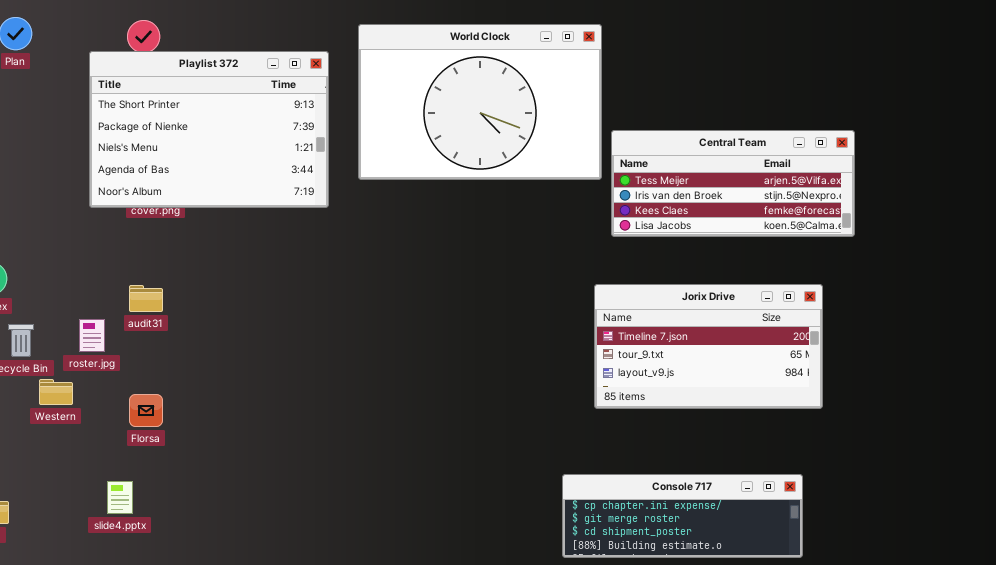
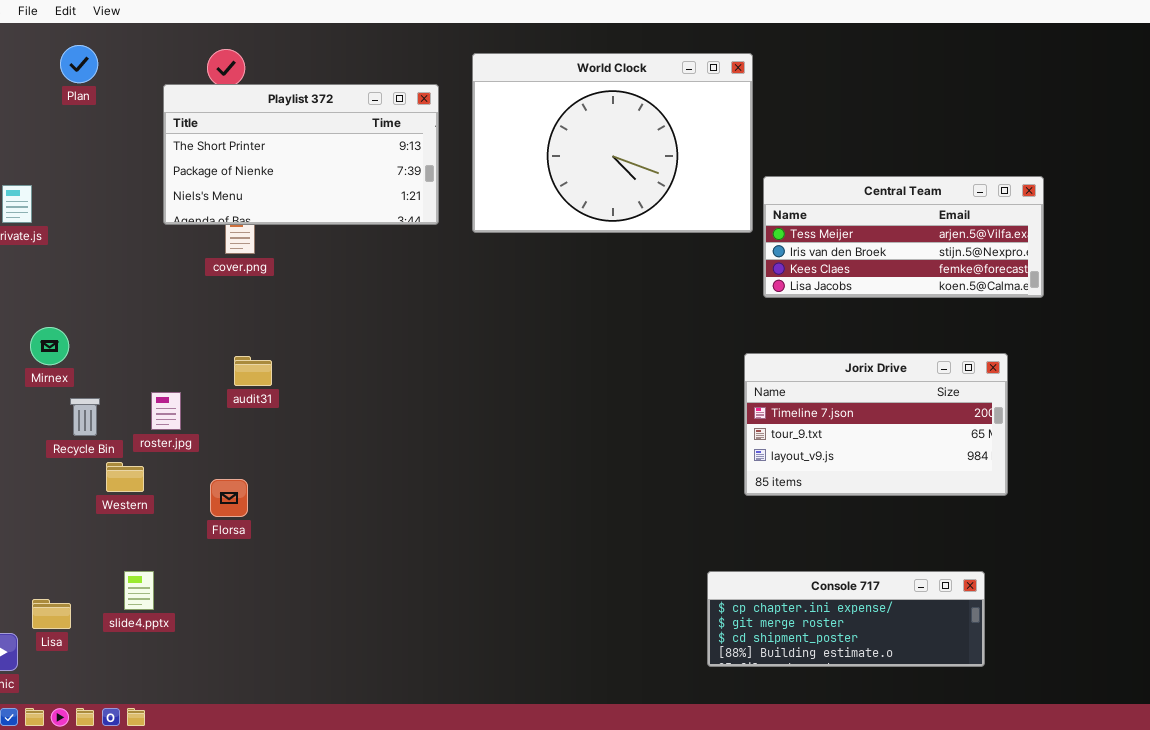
Playlist 372: [89,51,329,208] -> [163,84,439,225], resized
audit31: [129,285,163,312] -> [234,356,272,386], moved
slide4.pptx: [107,481,133,514] -> [124,571,154,610], moved

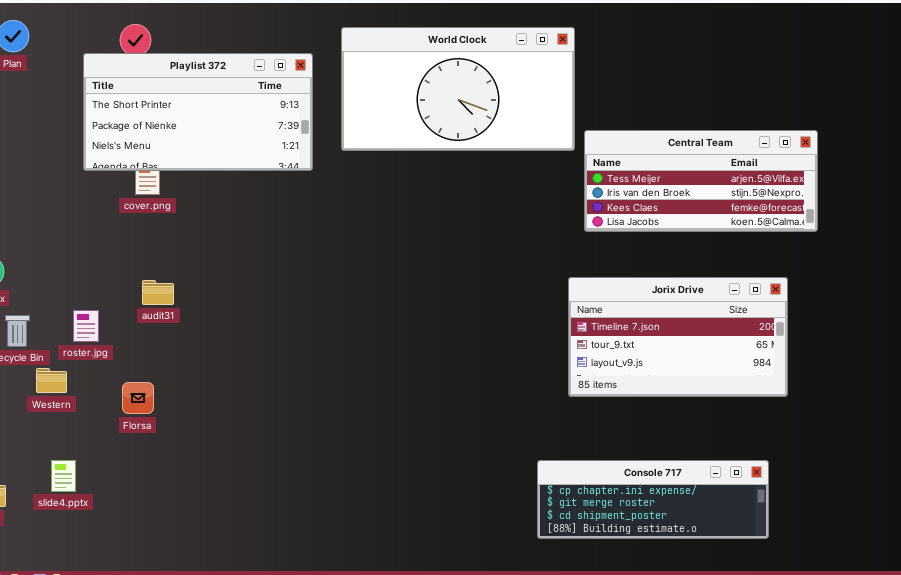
World Clock: [472,53,753,233] -> [341,27,575,151], resized

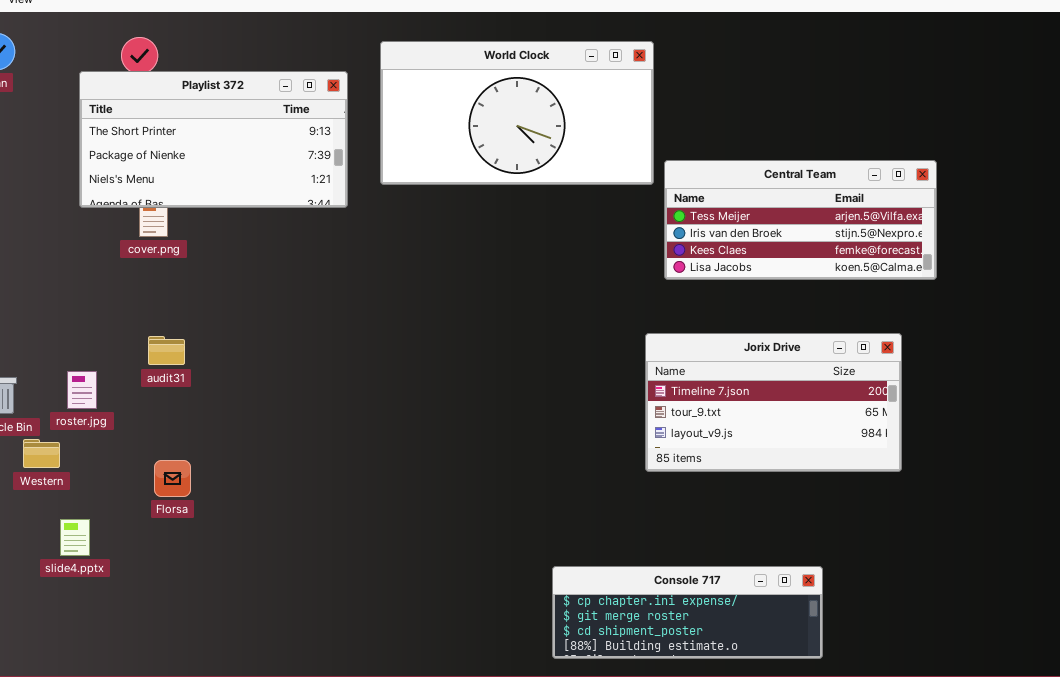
Florsa: [122,382,154,414] -> [154,460,191,497], moved
slide4.pptx: [51,460,76,492] -> [60,519,90,556], moved
Console 717: [537,460,769,539] -> [552,566,823,659], moved

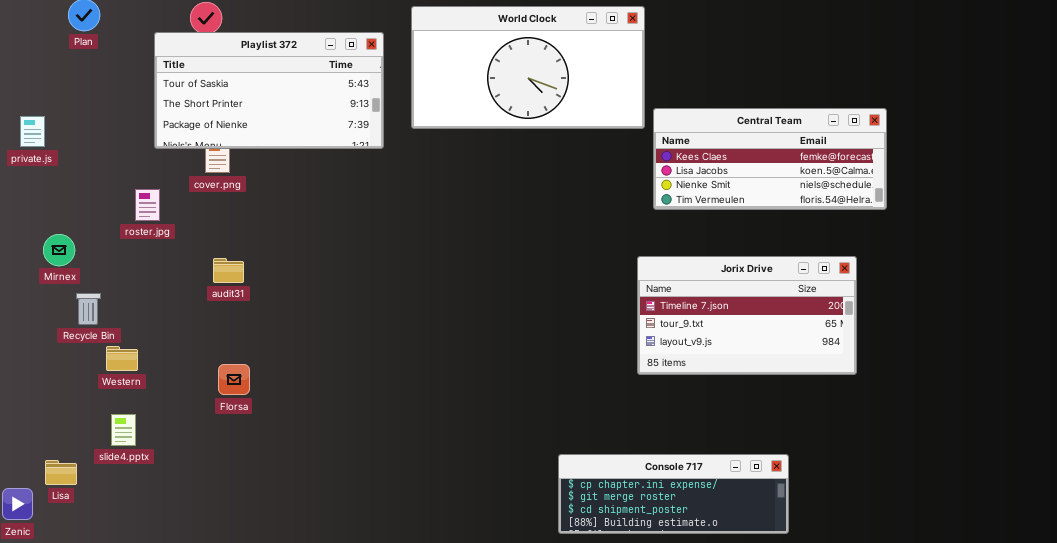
Playlist 372: [79,71,348,208] -> [154,32,384,149], scrolled up 1 row
Central Team: [664,160,937,280] -> [653,108,887,210], scrolled down 2 rows
roster.jpg: [67,371,97,409] -> [135,189,160,221], moved
slide4.pptx: [60,519,90,556] -> [111,414,136,446], moved

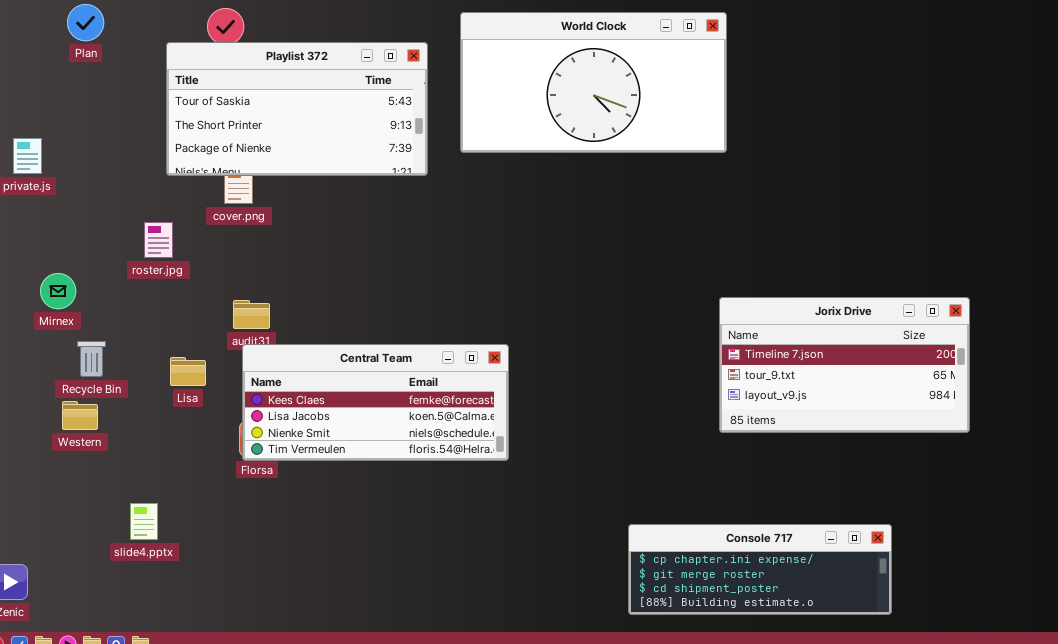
Central Team: [653,108,887,210] -> [242,344,509,461], moved
Western: [106,346,138,371] -> [62,401,98,430], moved
slide4.pptx: [111,414,136,446] -> [130,503,158,540], moved
Lisa: [45,460,77,485] -> [170,357,206,386], moved

